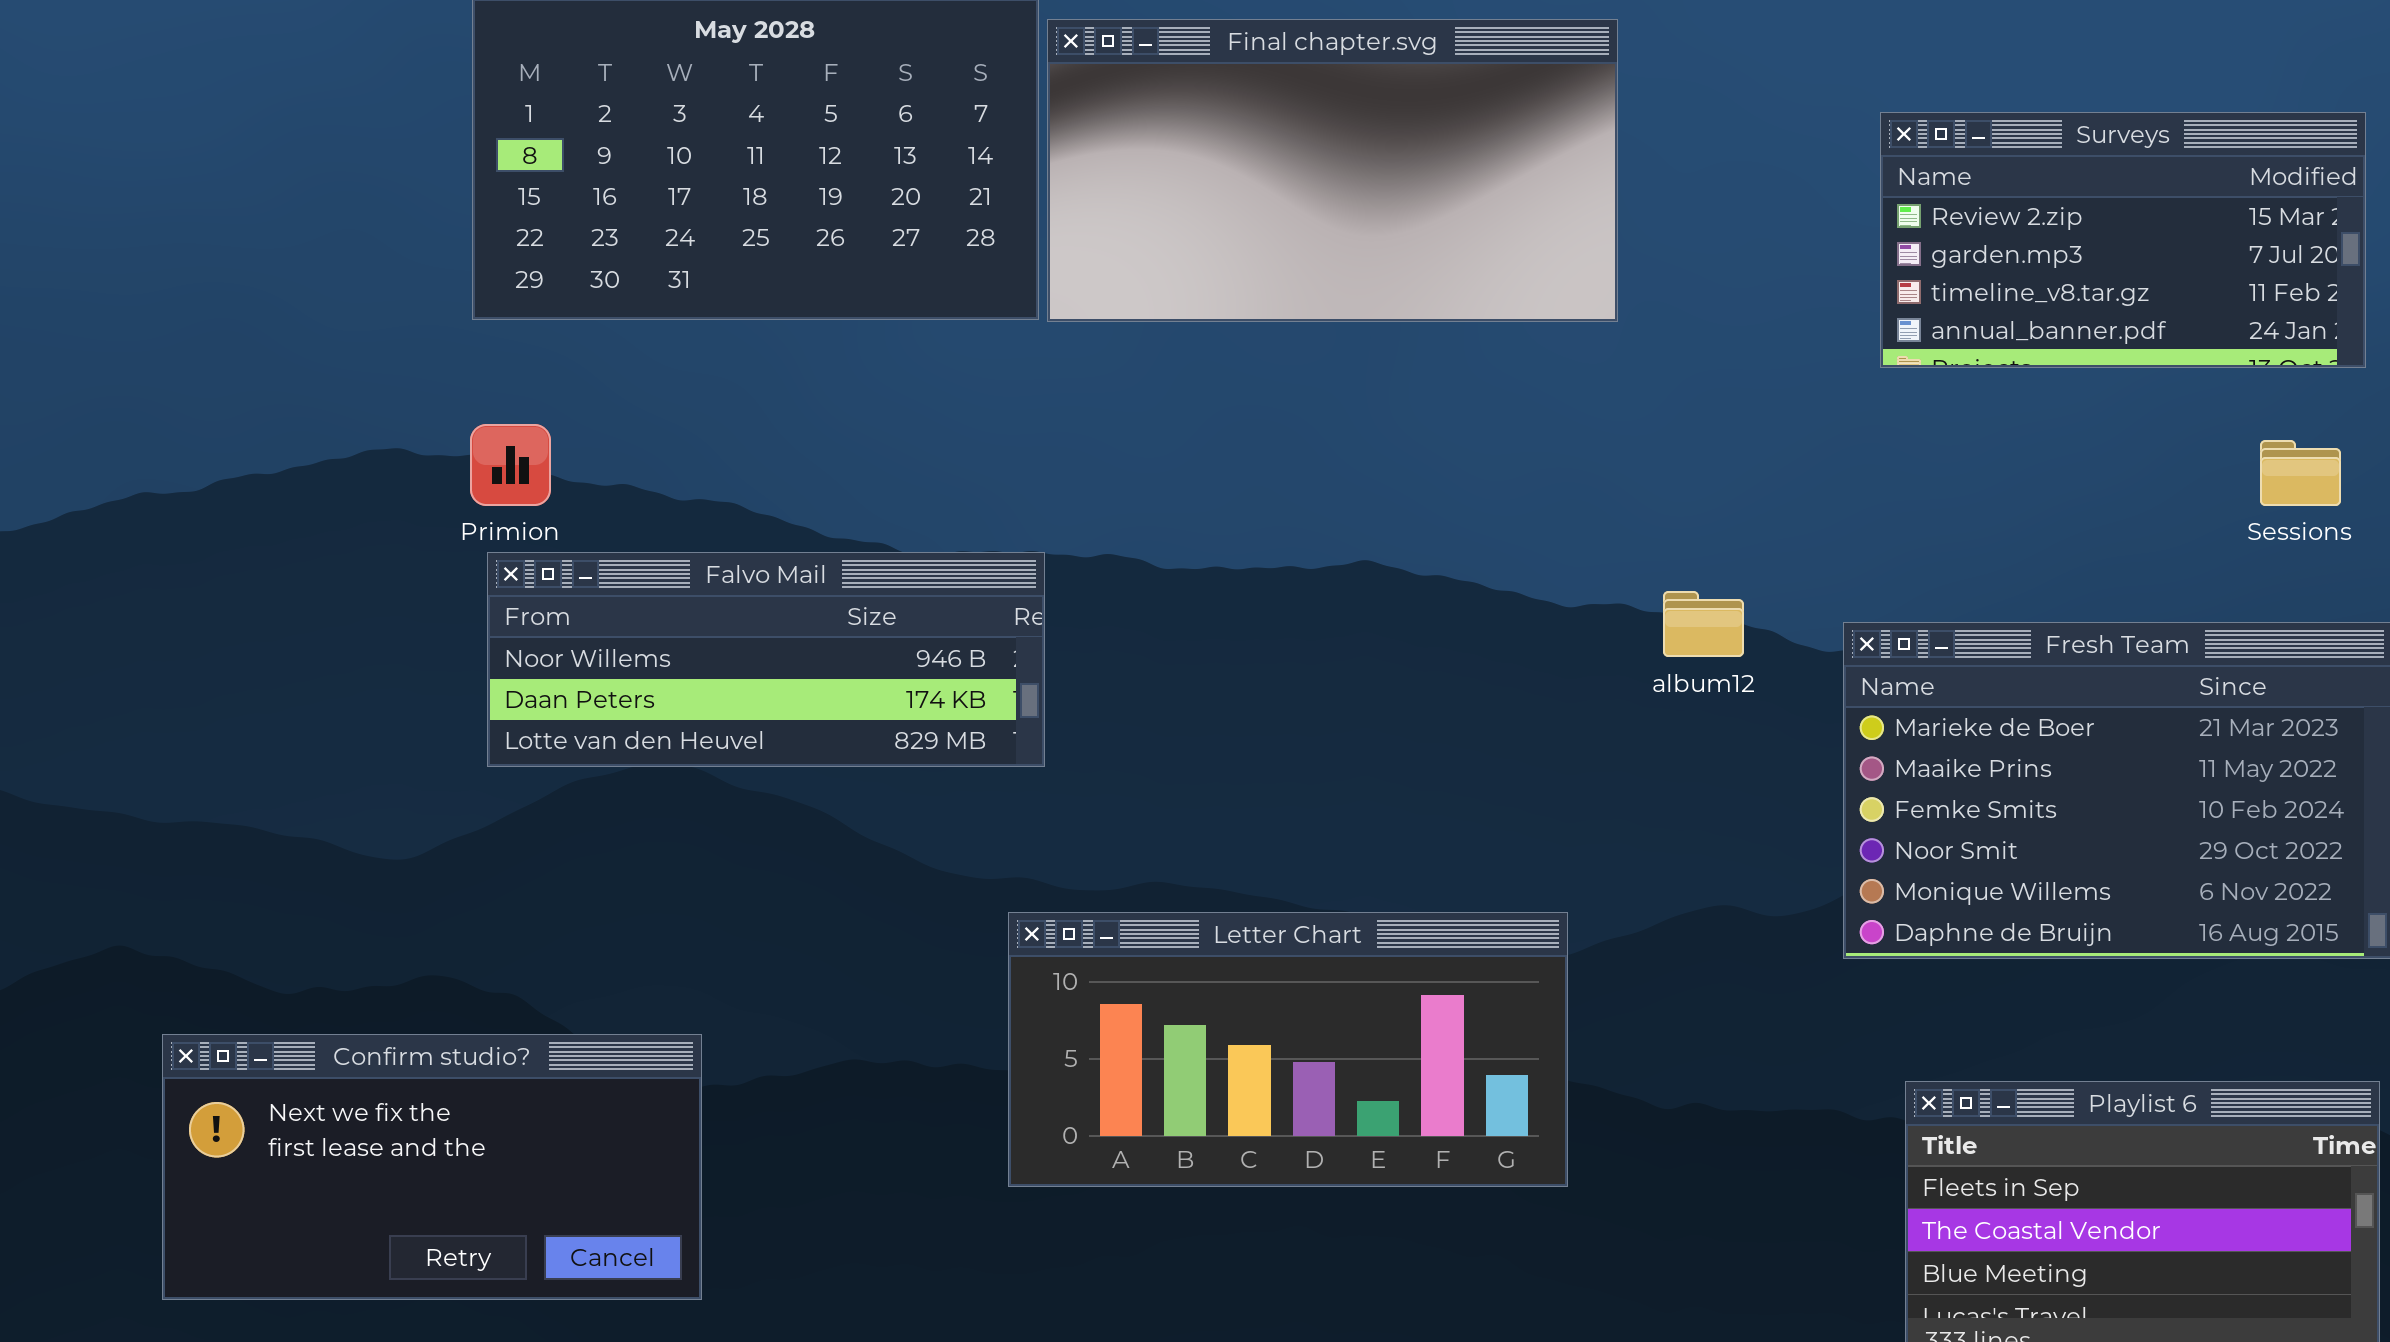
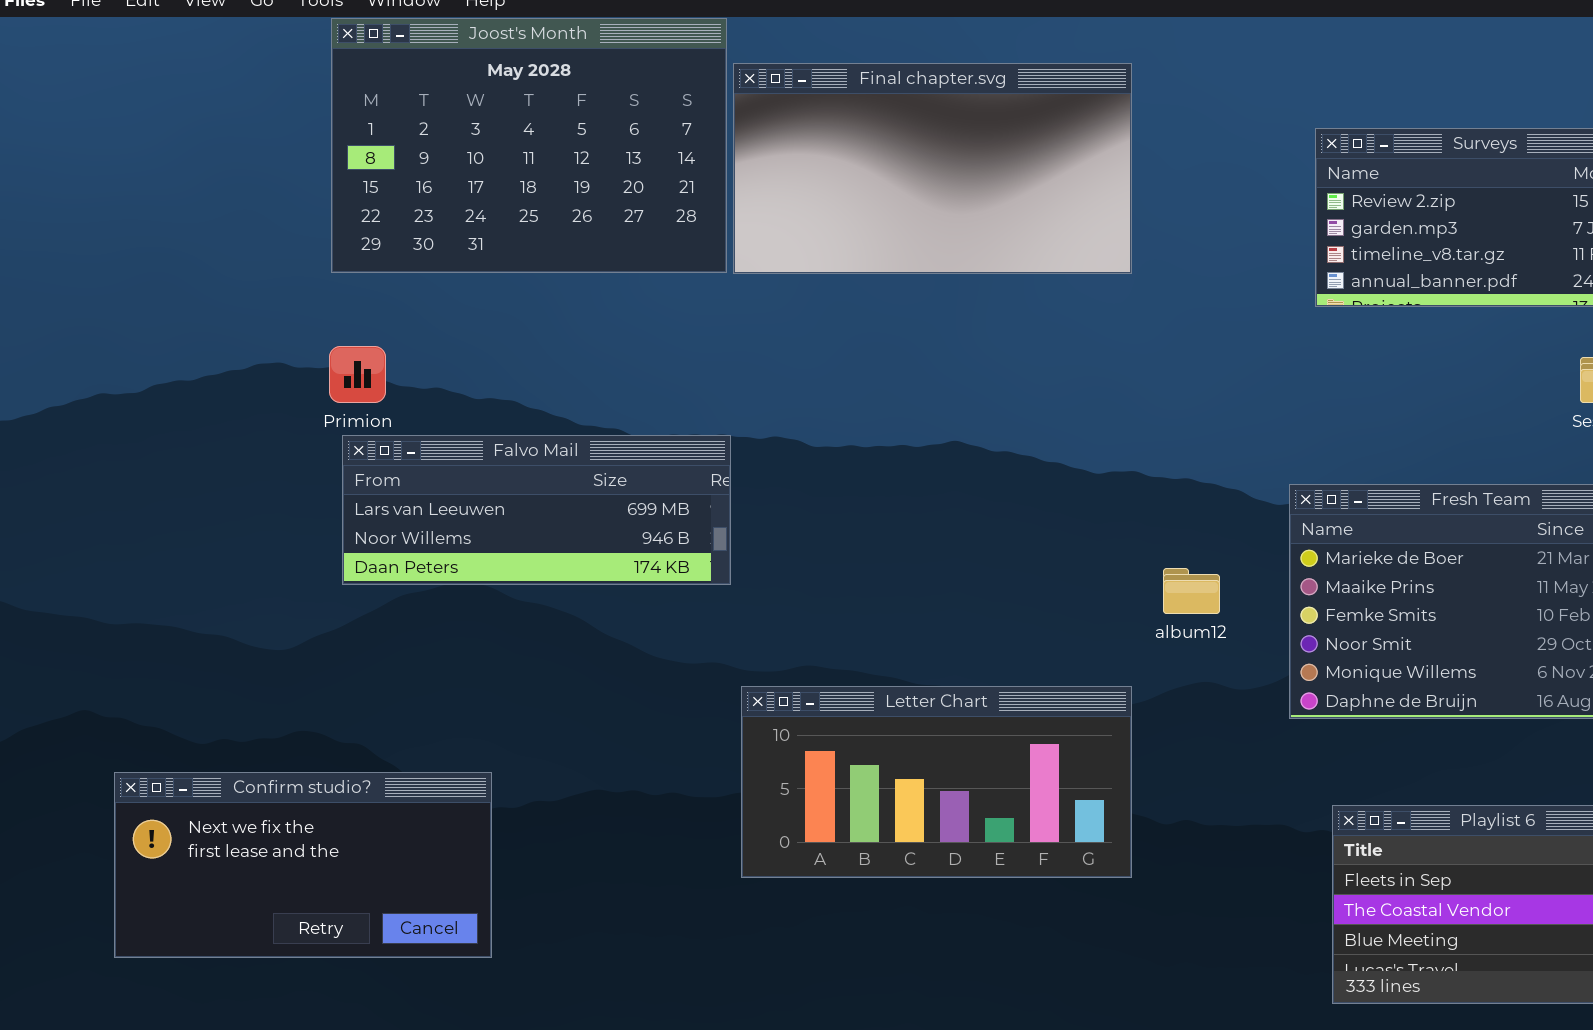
Falvo Mail: [487,552,1045,767] -> [342,435,731,585], scrolled up 1 row
album12: [1663,591,1744,657] -> [1163,568,1220,614], moved
Letter Chart: [1008,912,1568,1187] -> [741,686,1132,878], moved

